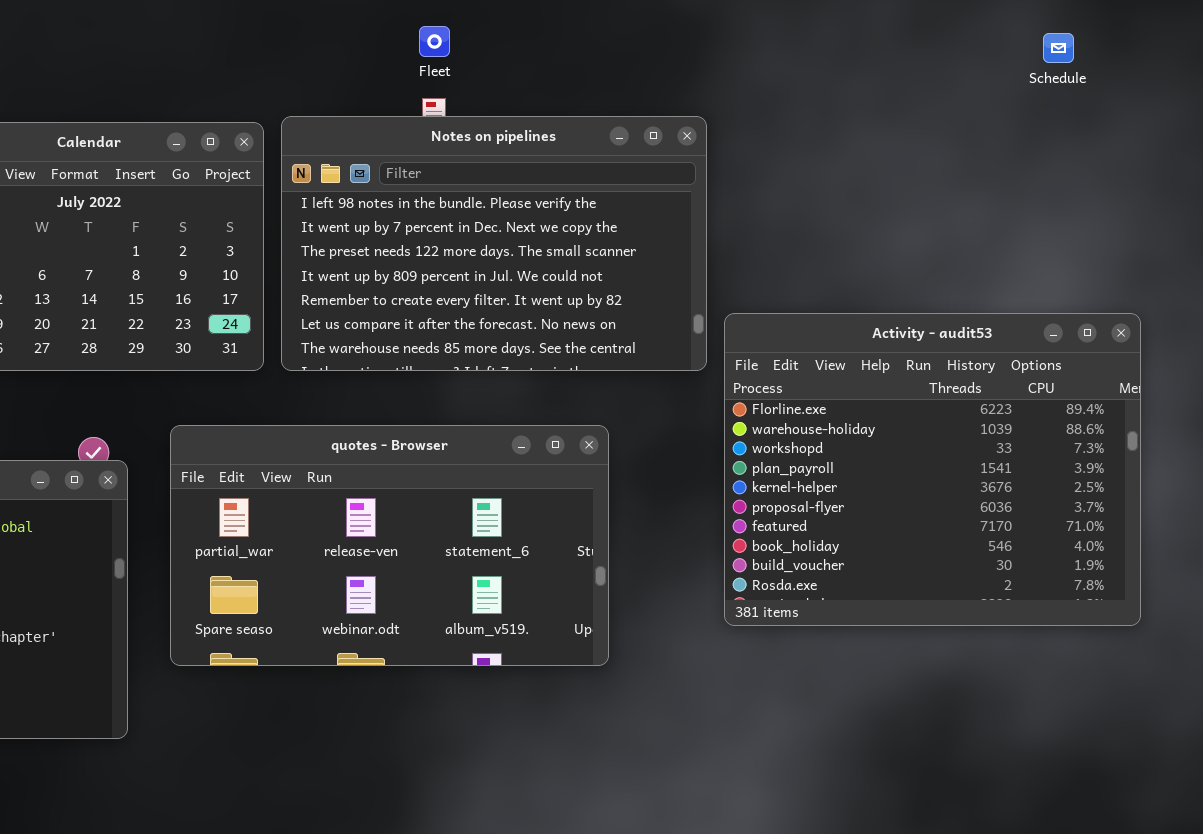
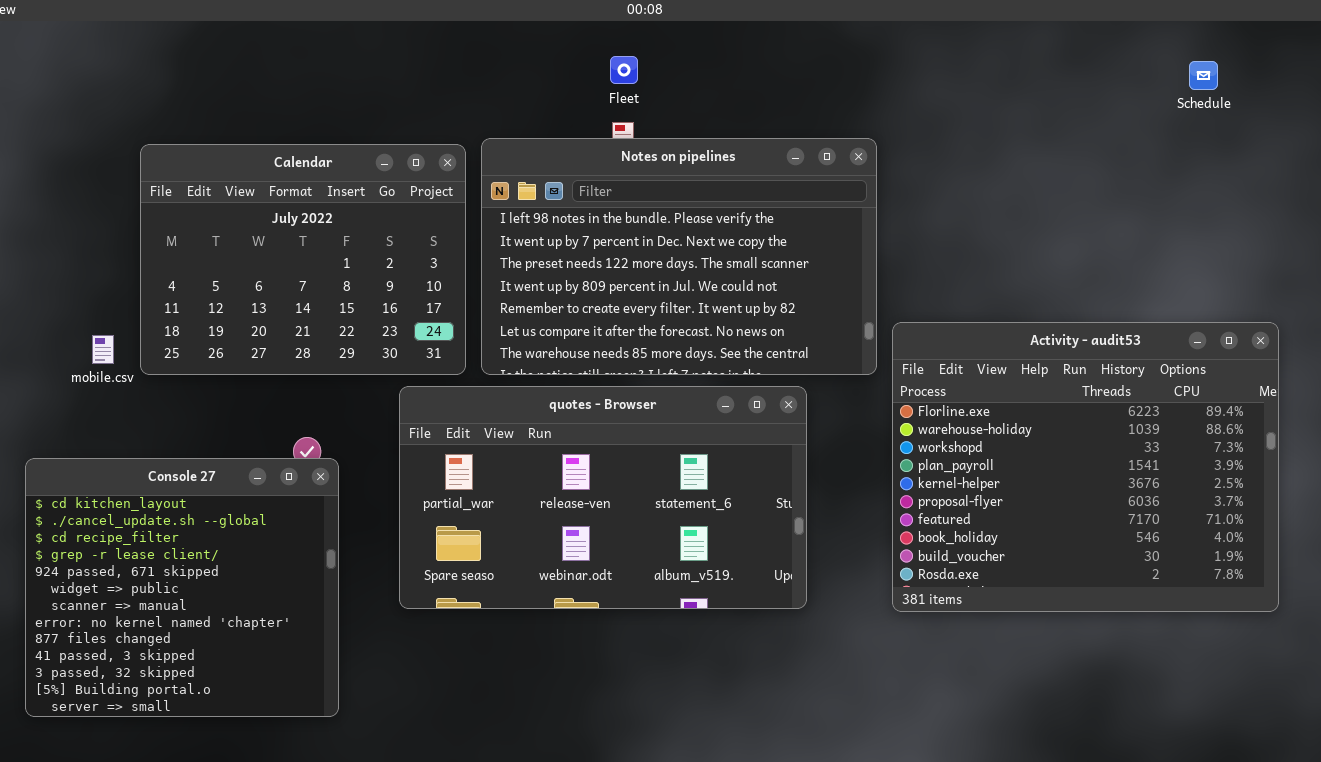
quotes - Browser: [170,425,609,666] -> [399,386,807,609], moved

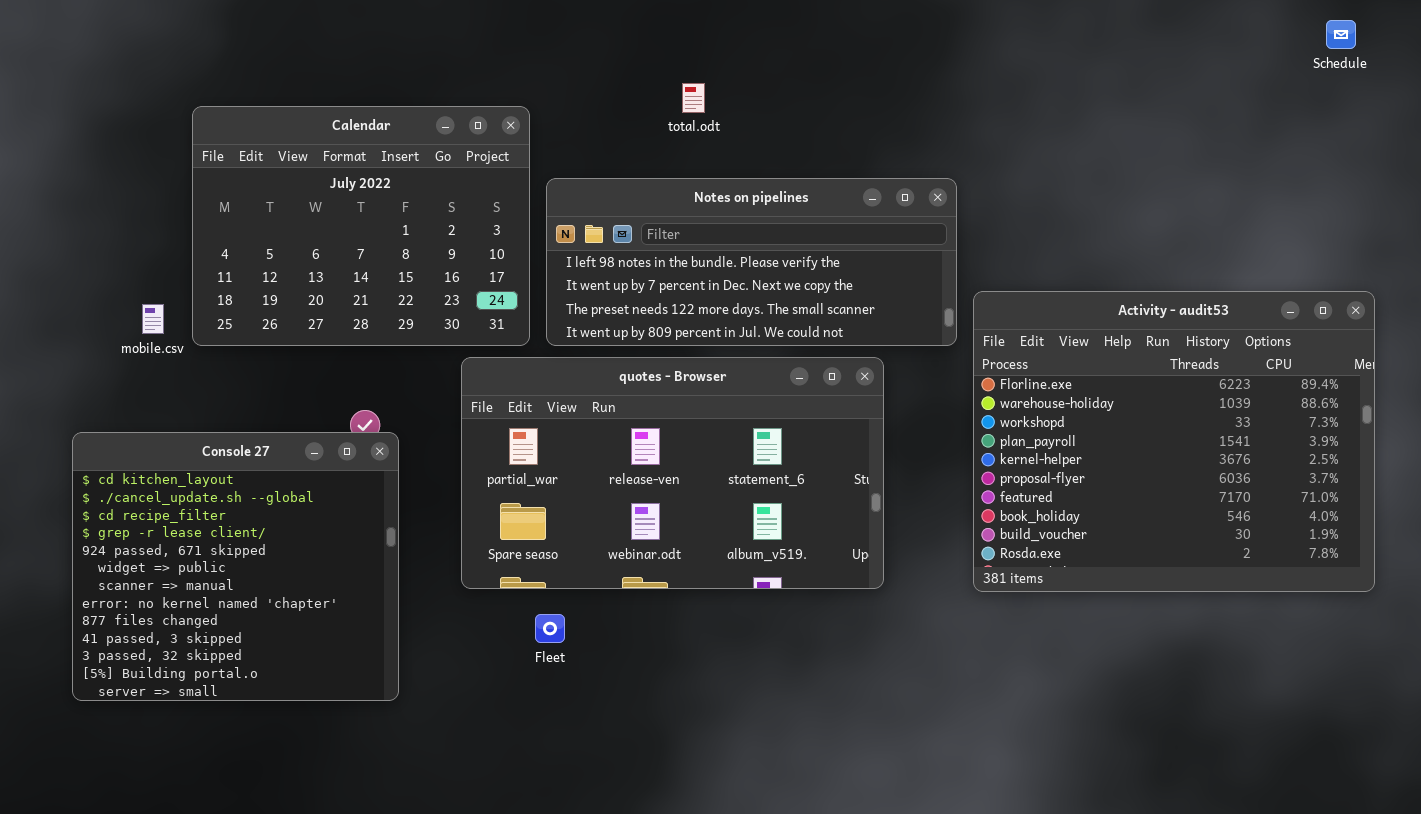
Fleet: [610,56,638,84] -> [535,614,565,643], moved
Schedule: [1189,61,1218,90] -> [1326,20,1356,49], moved
Notes on pipelines: [481,138,877,375] -> [546,178,957,346], resized

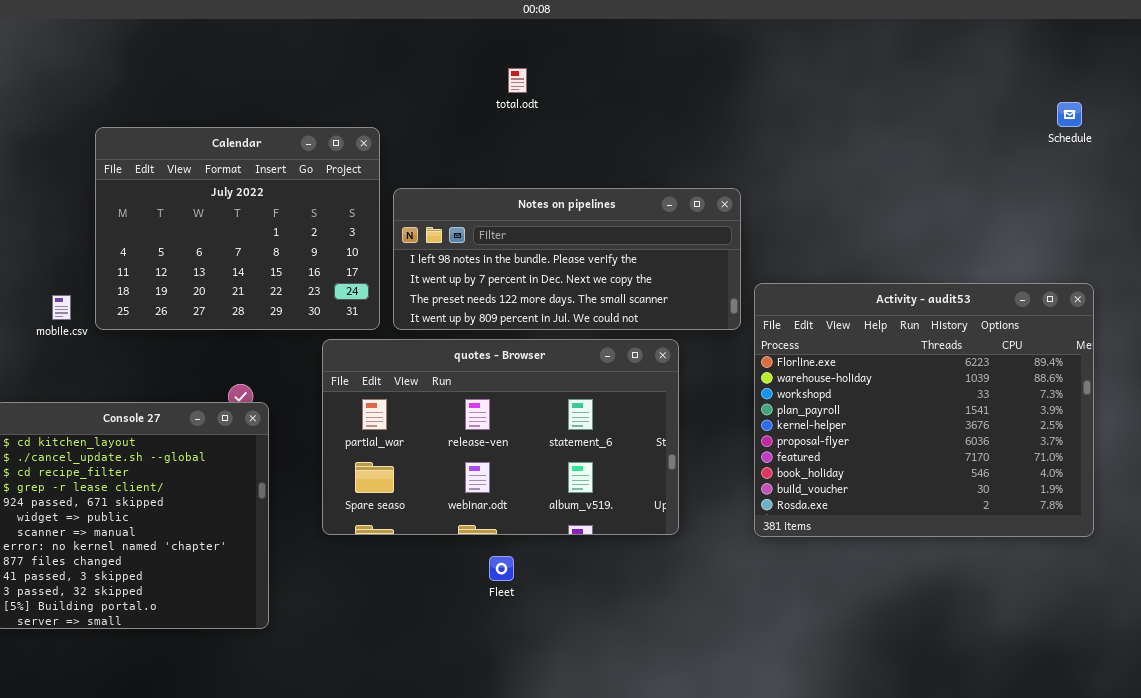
Schedule: [1326,20,1356,49] -> [1057,102,1082,127], moved
total.odt: [682,83,705,113] -> [508,68,527,93], moved
Fleet: [535,614,565,643] -> [489,556,514,581], moved

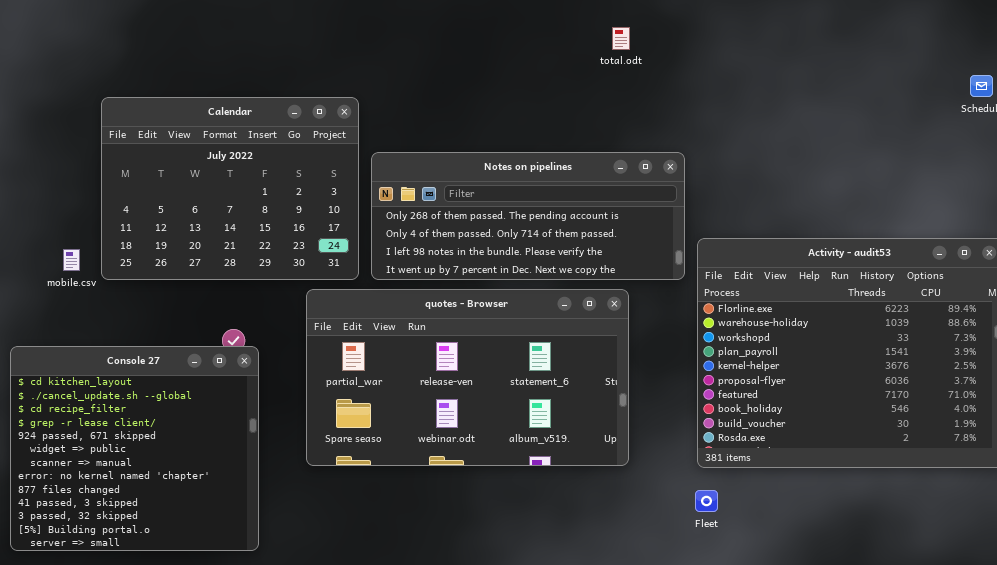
total.odt: [508,68,527,93] -> [612,27,630,50], moved
Notes on pipelines: [393,188,741,330] -> [371,152,685,280], scrolled up 2 rows
Fleet: [489,556,514,581] -> [695,490,718,512], moved

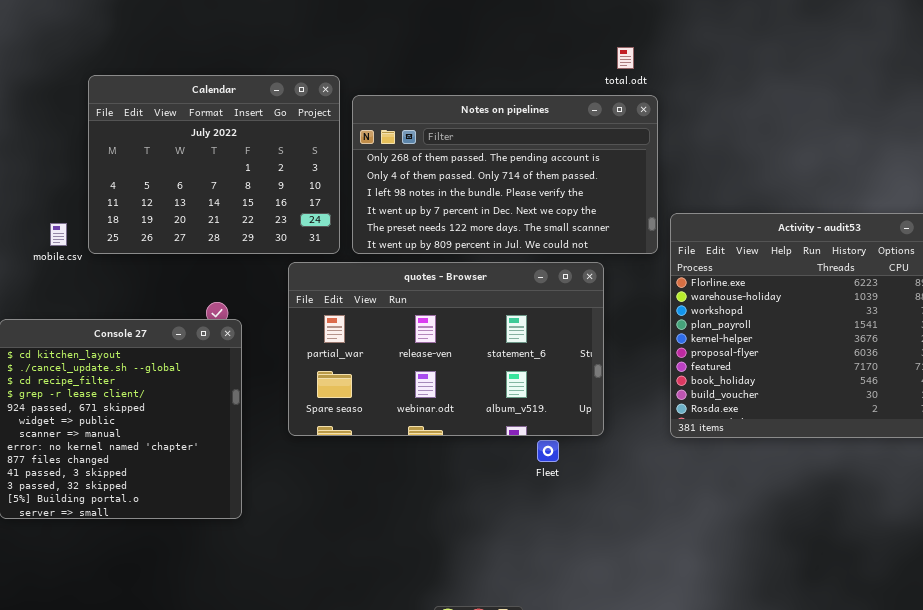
total.odt: [612,27,630,50] -> [617,47,634,69], moved
Notes on pipelines: [371,152,685,280] -> [352,95,658,254], resized
Fleet: [695,490,718,512] -> [537,440,559,462], moved

